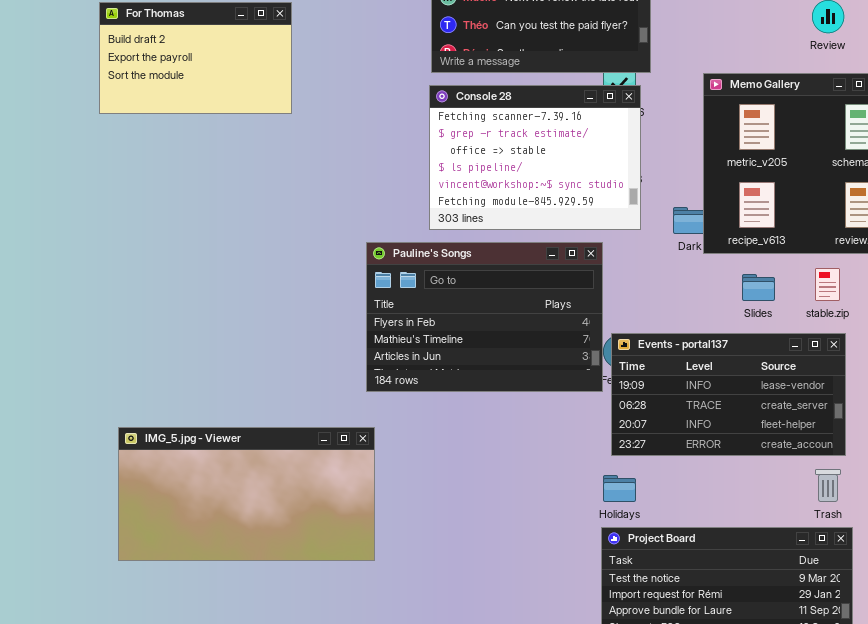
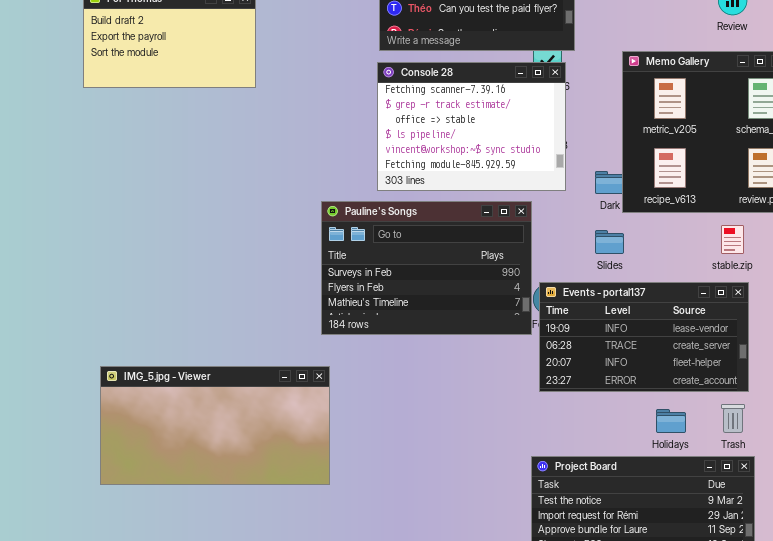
Pauline's Songs: [366,242,603,392] -> [321,201,532,335], scrolled up 1 row
Slides: [742,274,775,301] -> [595,230,624,254], moved
Holidays: [603,475,636,502] -> [656,409,686,433], moved

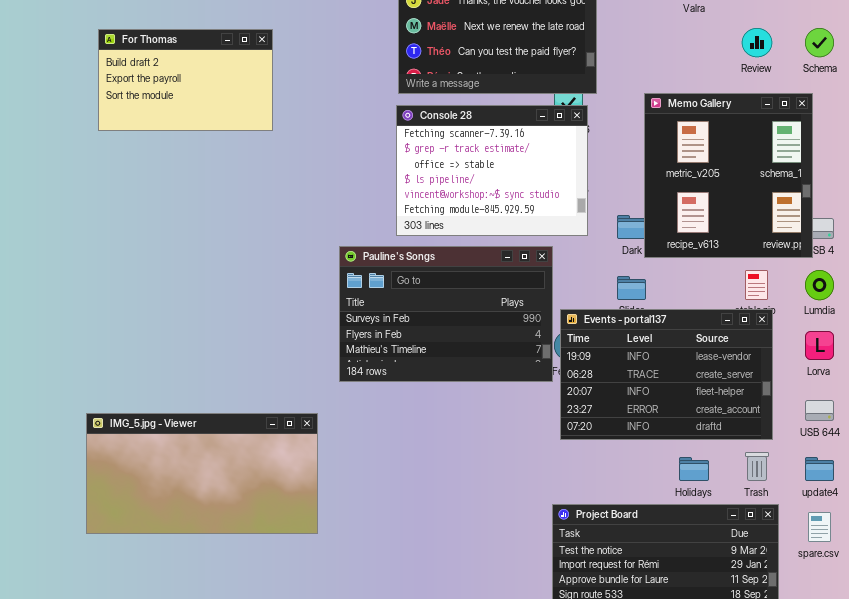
Events - portal137: [539,282,749,392] -> [560,309,773,440], resized
IMG_5.jpg - Viewer: [100,366,330,485] -> [86,413,318,534], moved

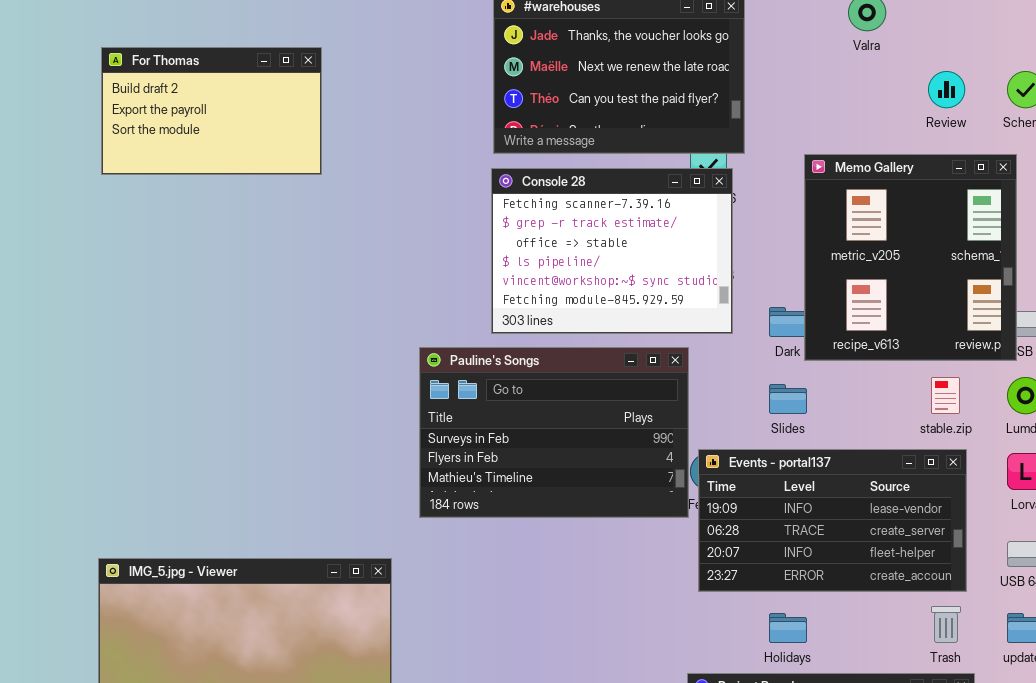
For Thomas: [98,29,273,131] -> [101,47,322,175], moved
Events - portal137: [560,309,773,440] -> [698,449,967,592], resized
Holidays: [679,457,709,481] -> [769,613,807,643], moved

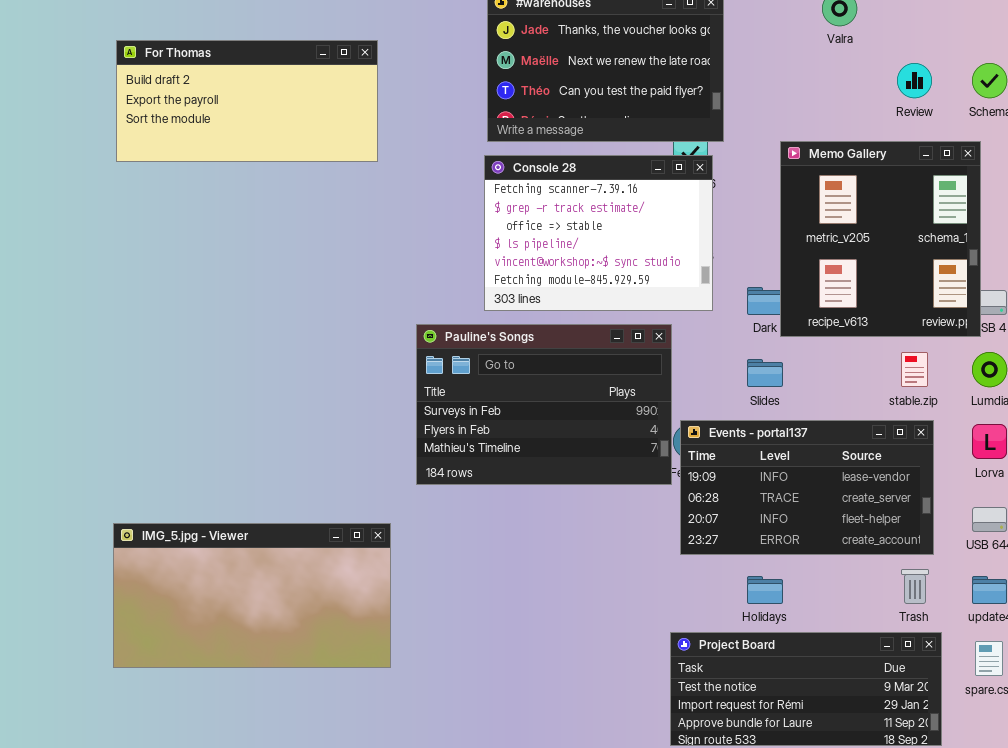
For Thomas: [101,47,322,175] -> [116,40,378,162], resized

